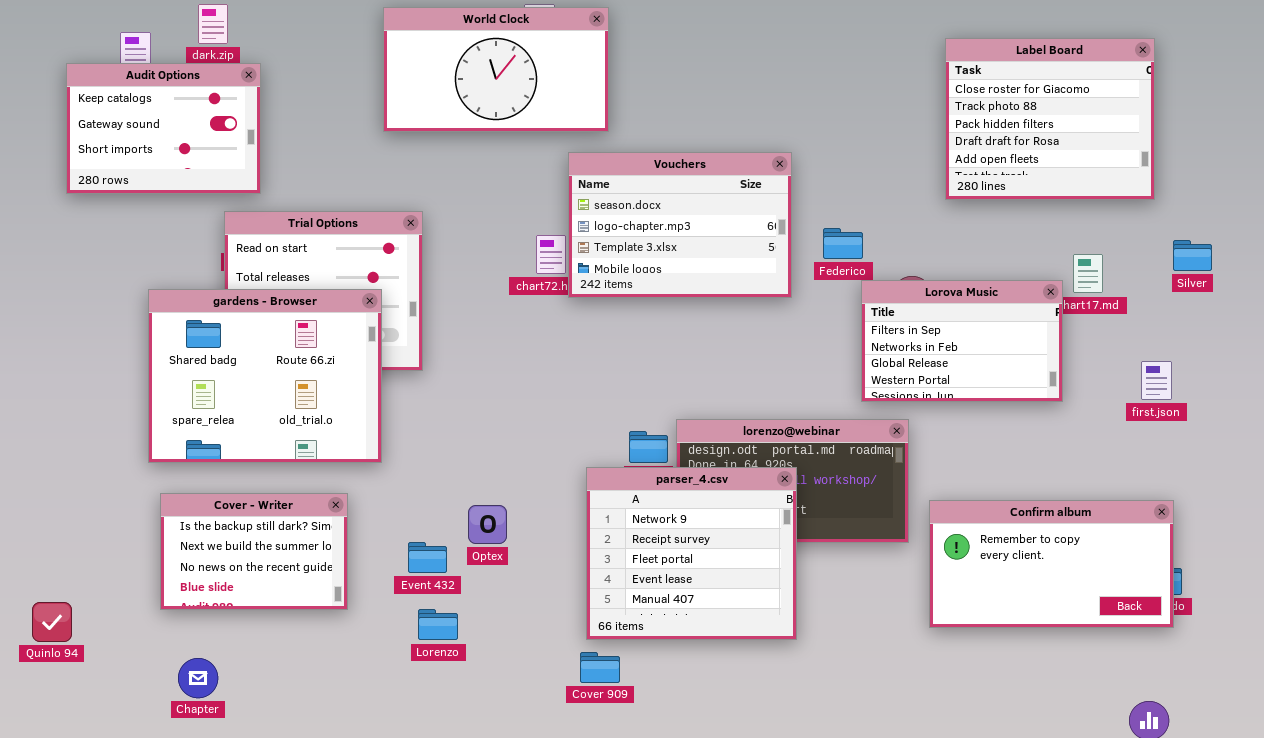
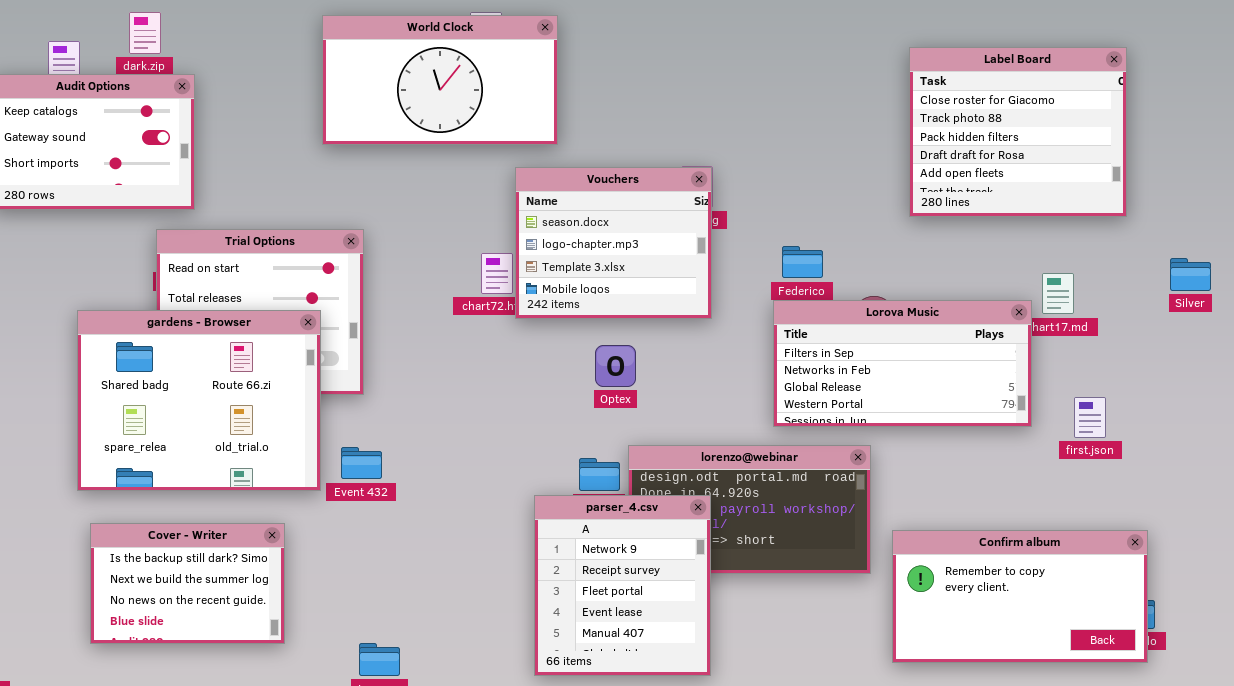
Vouchers: [568,152,792,298] -> [515,167,712,319], resized
Silver: [1173,240,1212,271] -> [1170,258,1211,291], moved
Lorova Music: [861,280,1063,402] -> [773,300,1032,427], resized
first.json: [1141,361,1172,400] -> [1074,397,1106,438], moved
parser_4.csv: [586,467,797,640] -> [534,495,711,676], resized
Optex: [468,505,507,544] -> [595,345,636,387], moved
Event 432: [408,542,447,573] -> [341,447,382,479], moved

